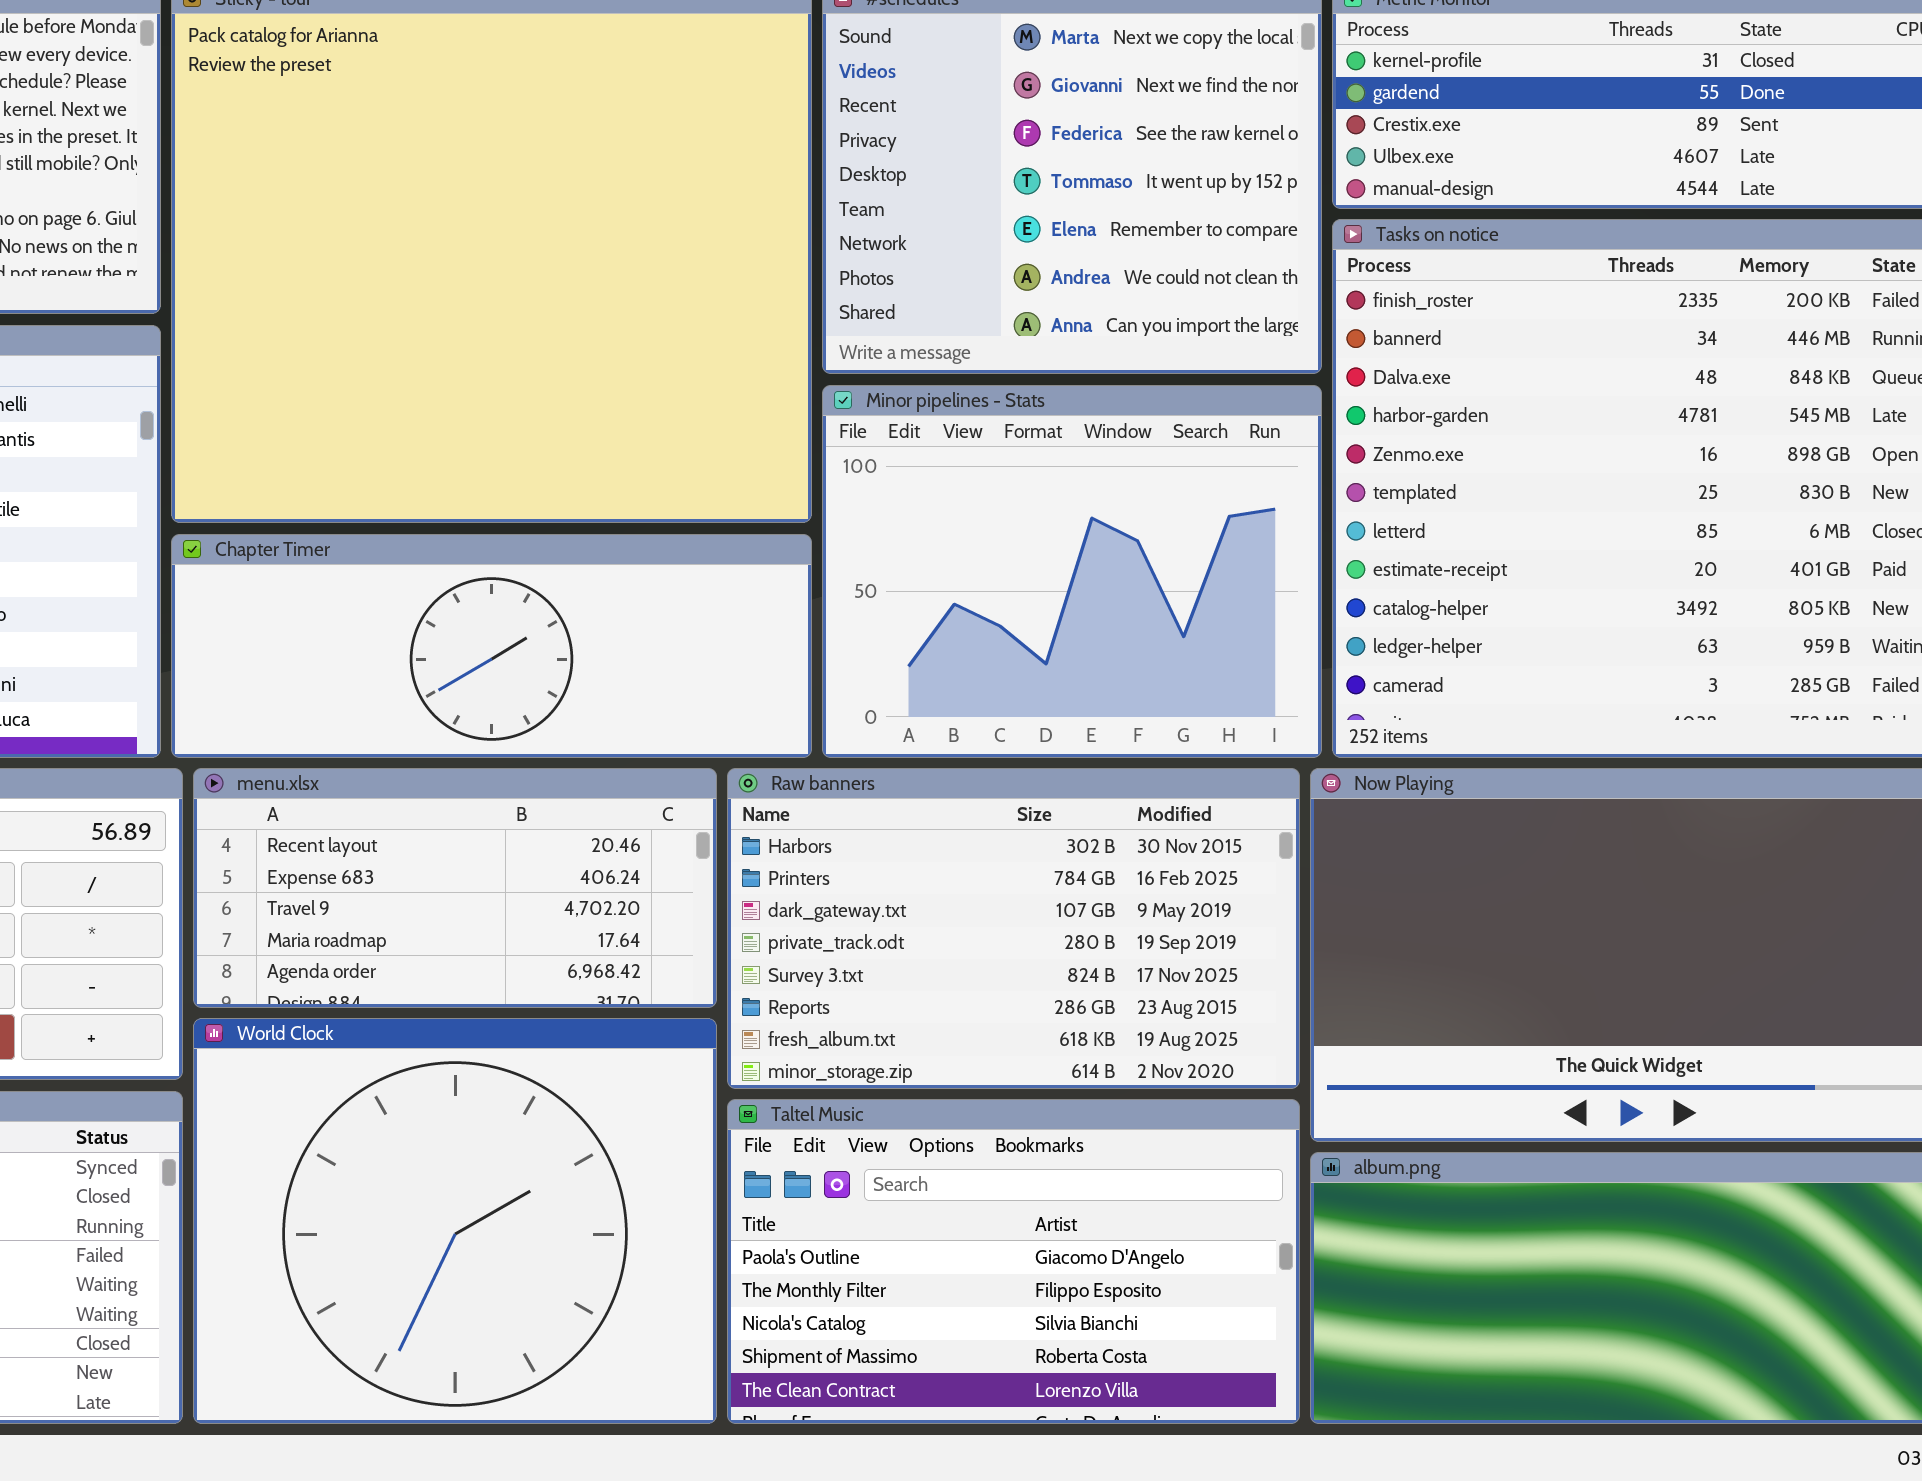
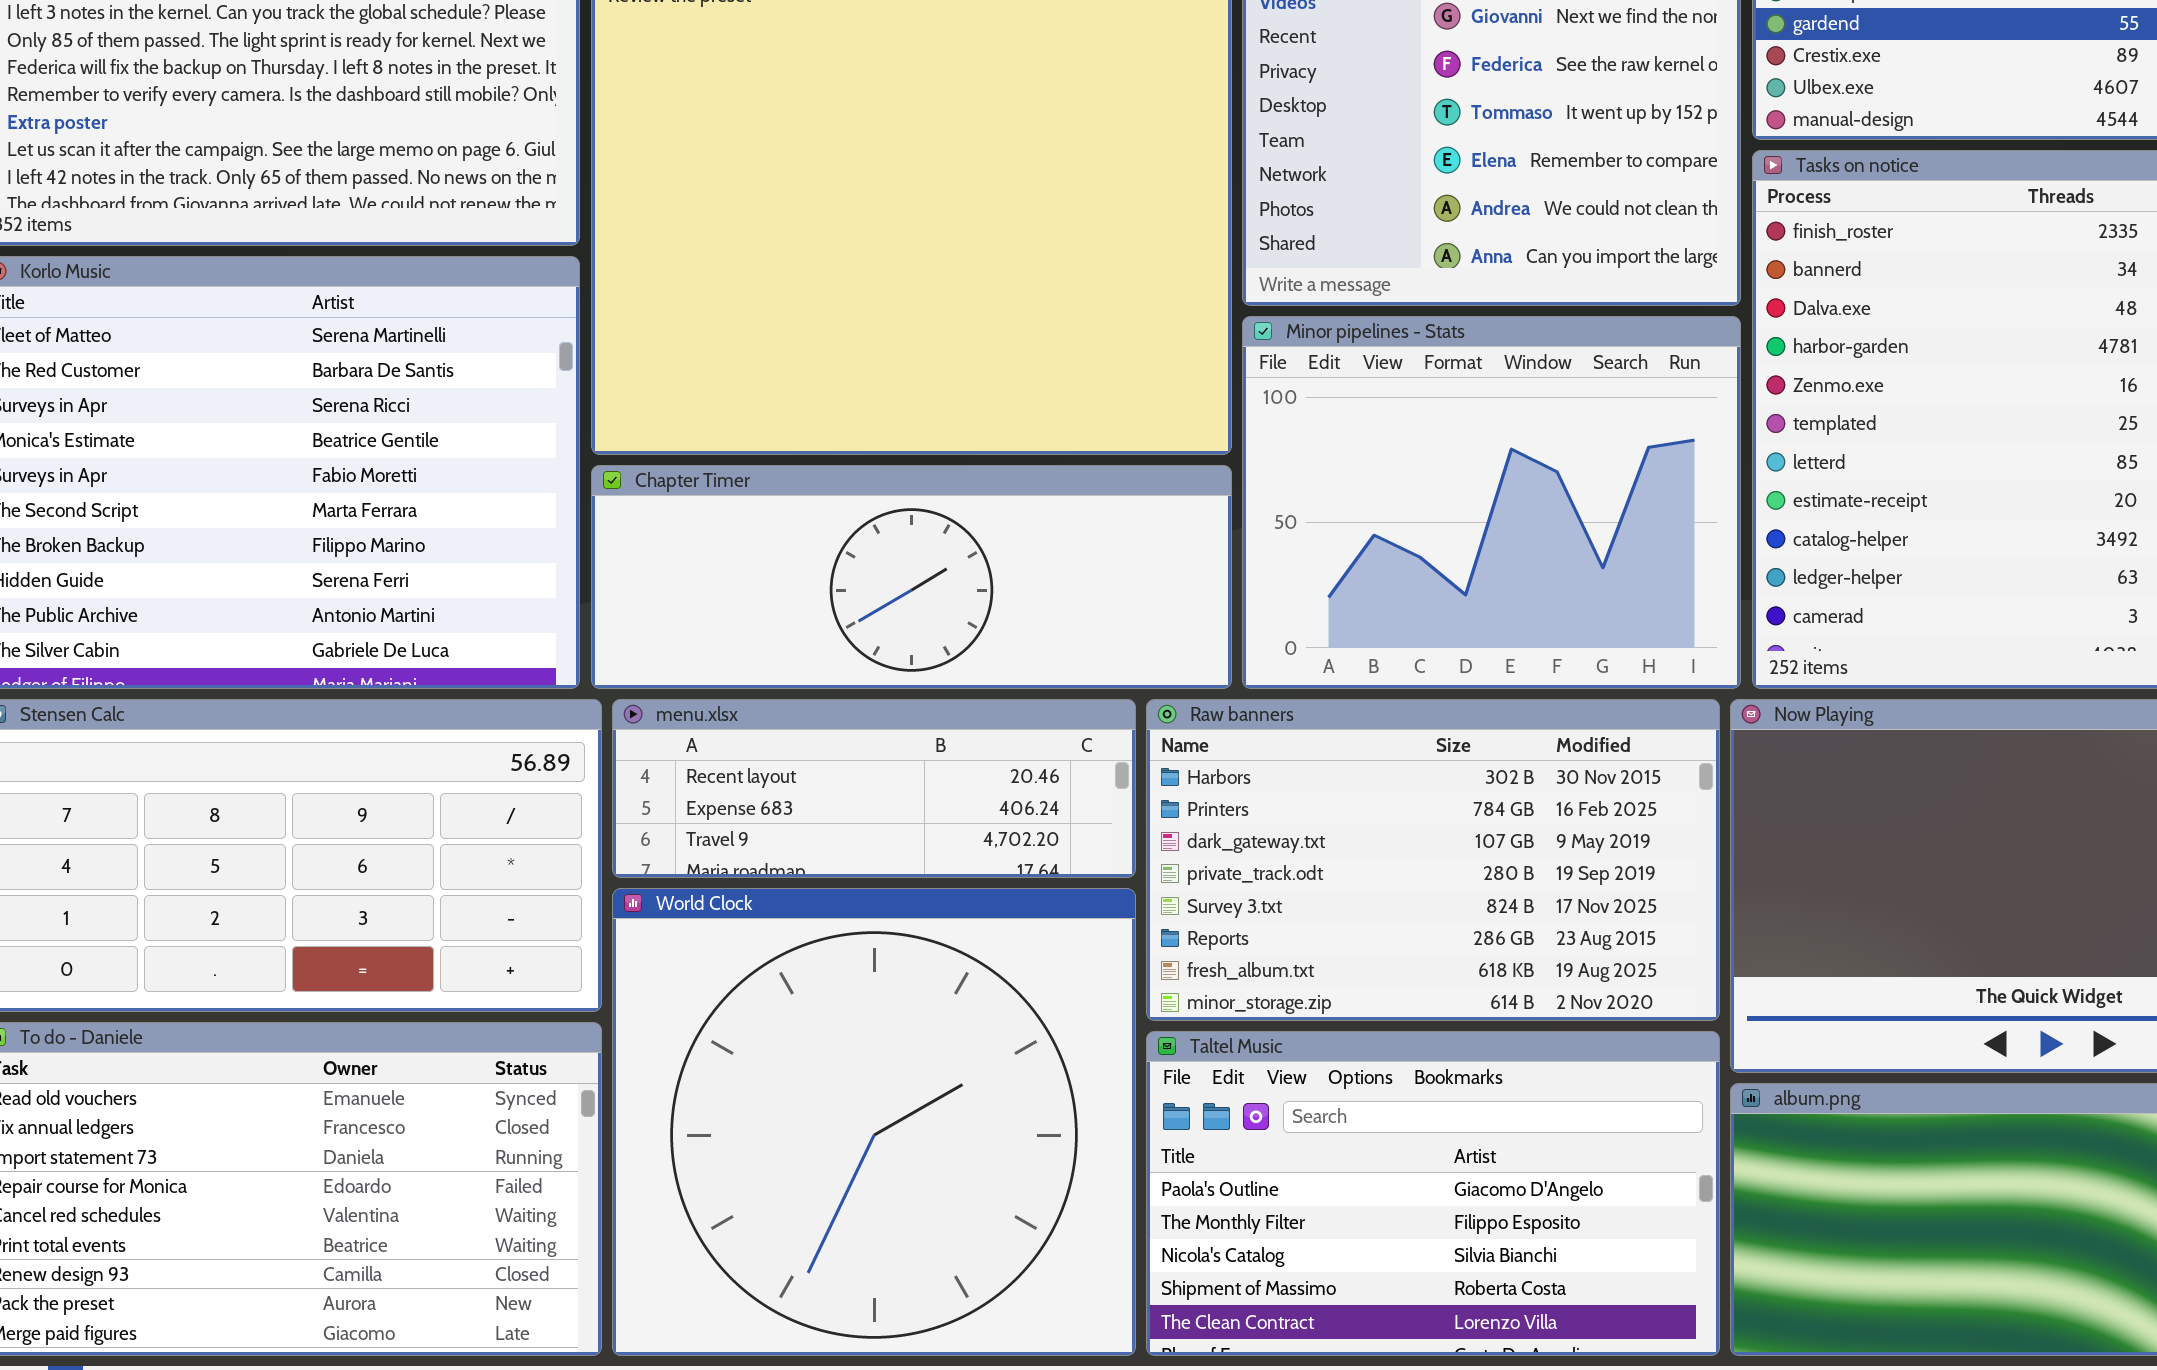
menu.xlsx: [193,768,717,1008] -> [612,699,1136,878], resized
World Clock: [193,1018,717,1424] -> [612,888,1136,1356], resized

